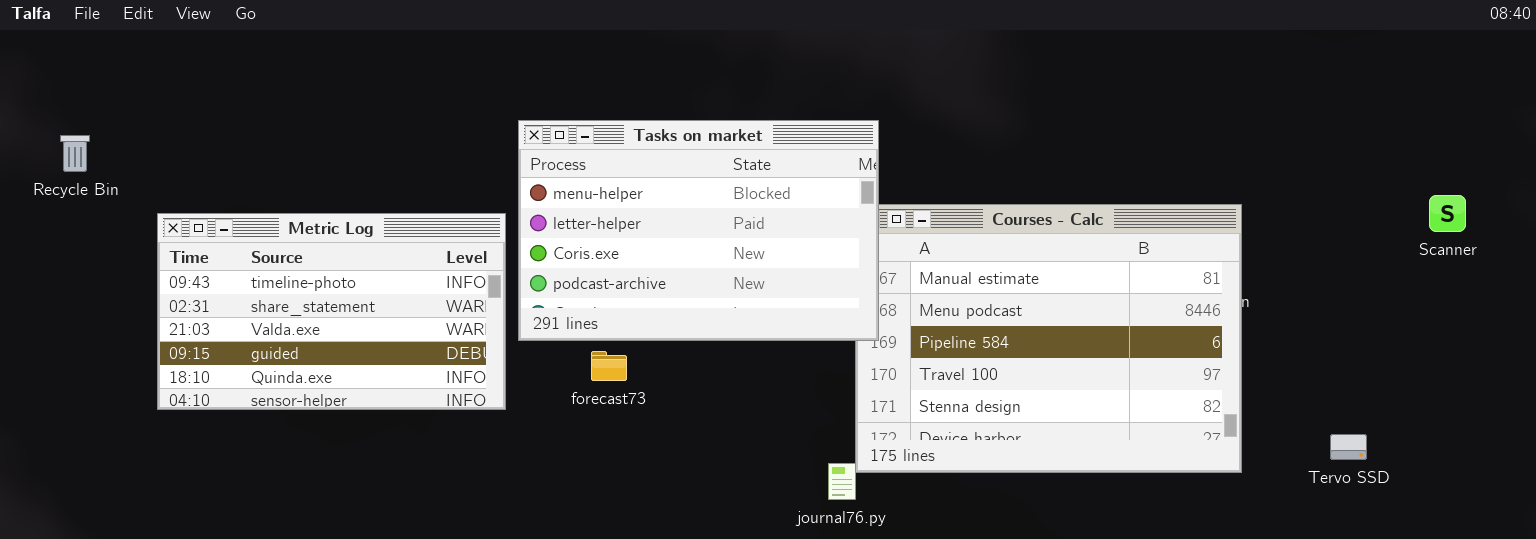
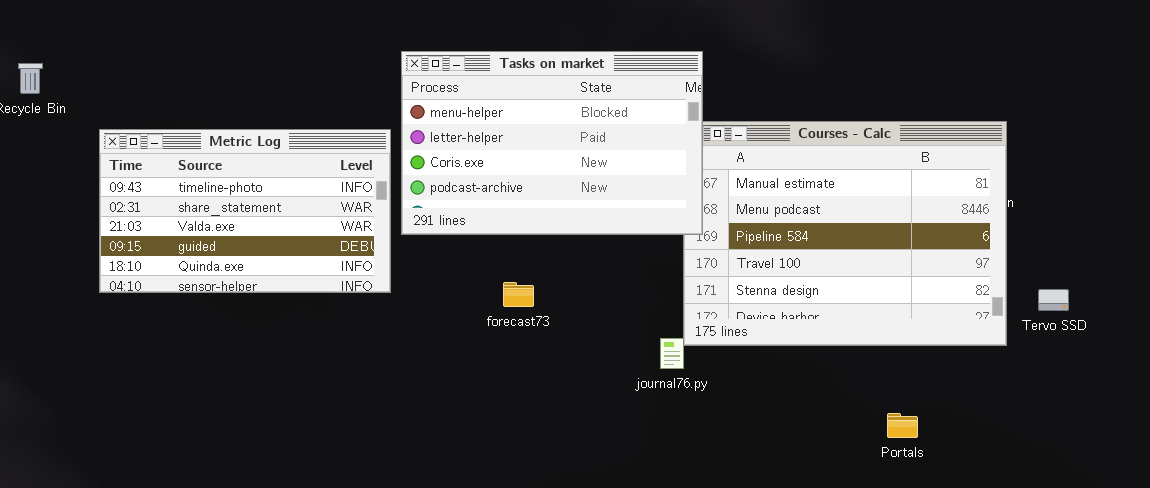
forecast73: [591,351,627,381] -> [503,282,534,307], moved
Tervo SSD: [1330,434,1367,460] -> [1038,289,1069,311], moved

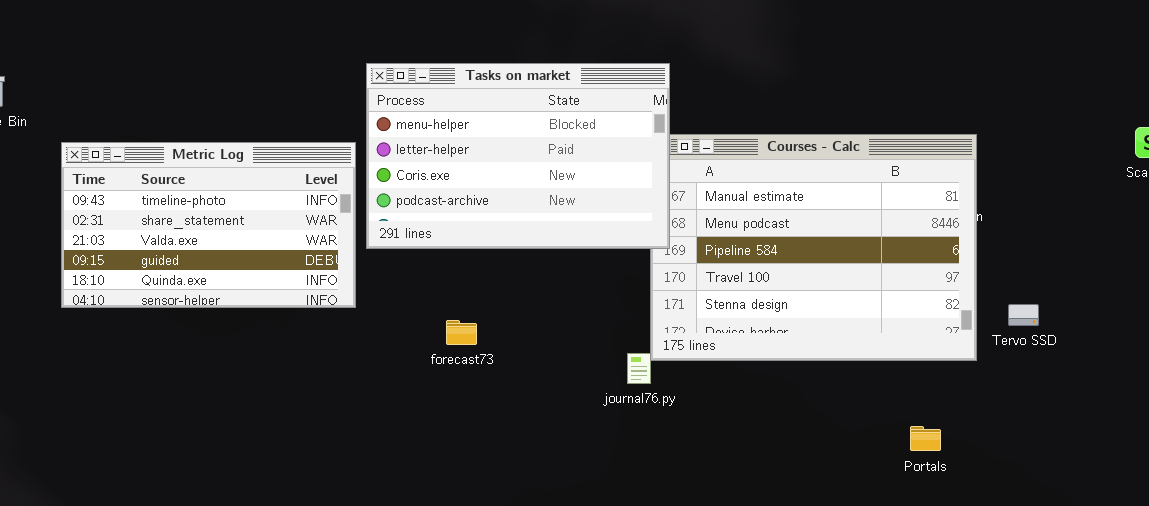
forecast73: [503,282,534,307] -> [446,320,477,345], moved
Portals: [887,413,918,438] -> [910,426,941,451], moved

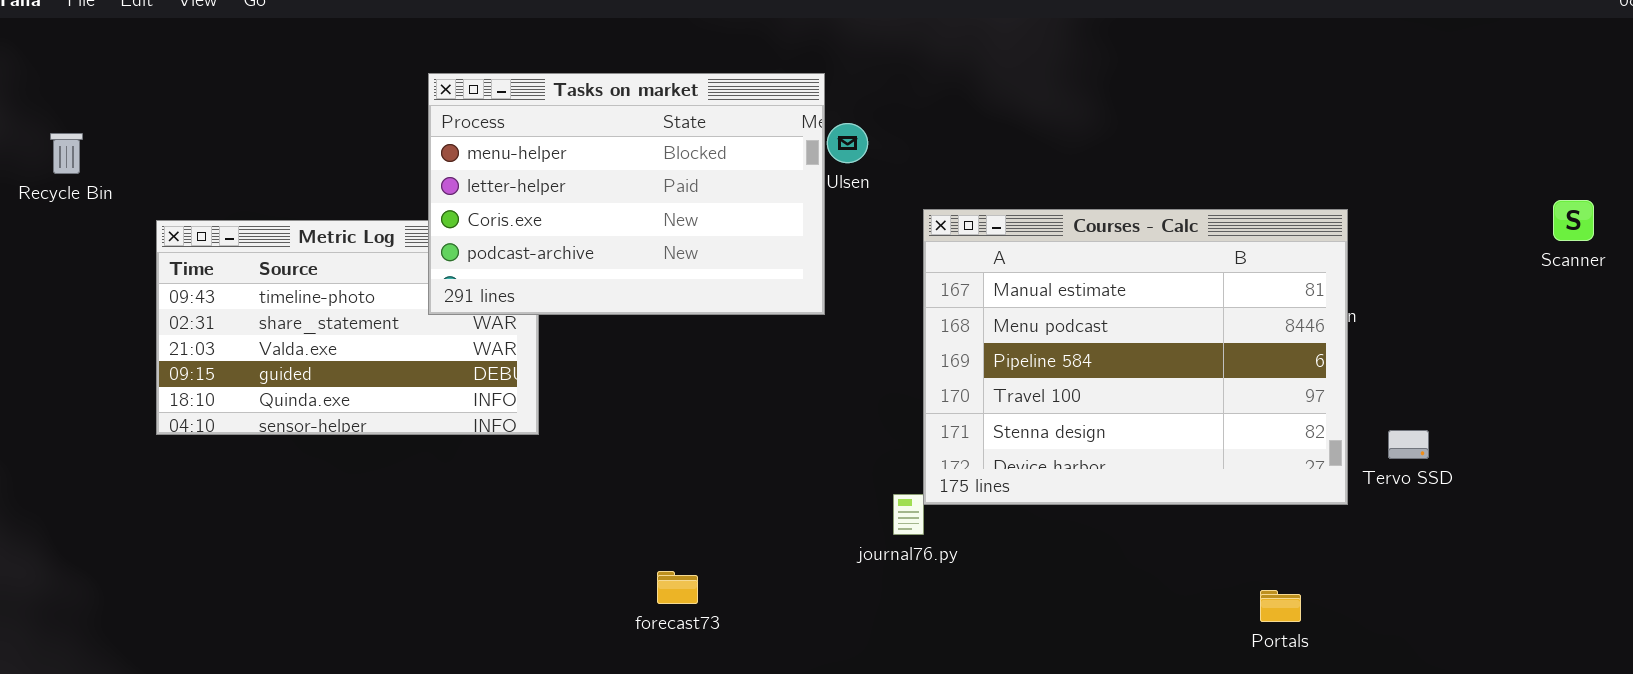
Tasks on market: [366,63,670,249] -> [428,73,825,315], moved
forecast73: [446,320,477,345] -> [657,571,698,604], moved

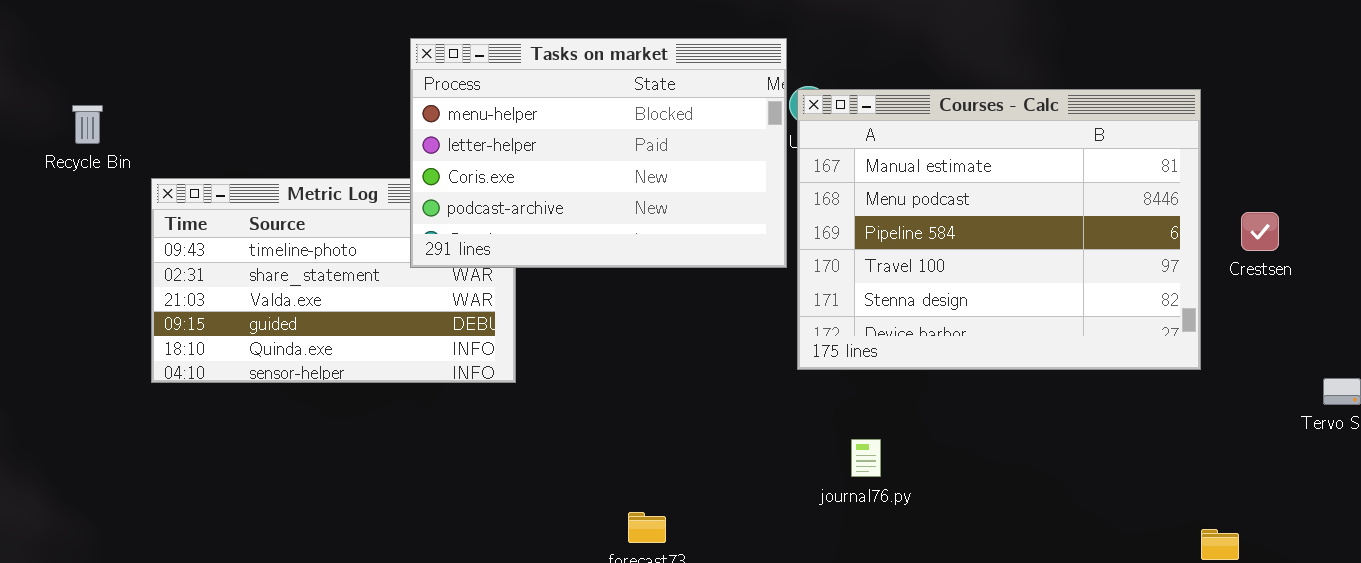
Recycle Bin: [50,133,83,174] -> [72,105,103,144], moved
Courses - Calc: [923,209,1348,505] -> [797,89,1201,370], moved

